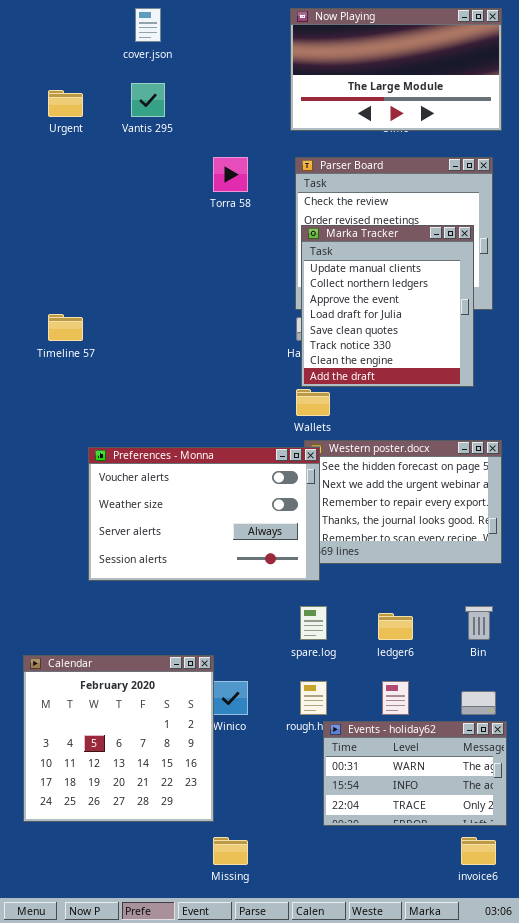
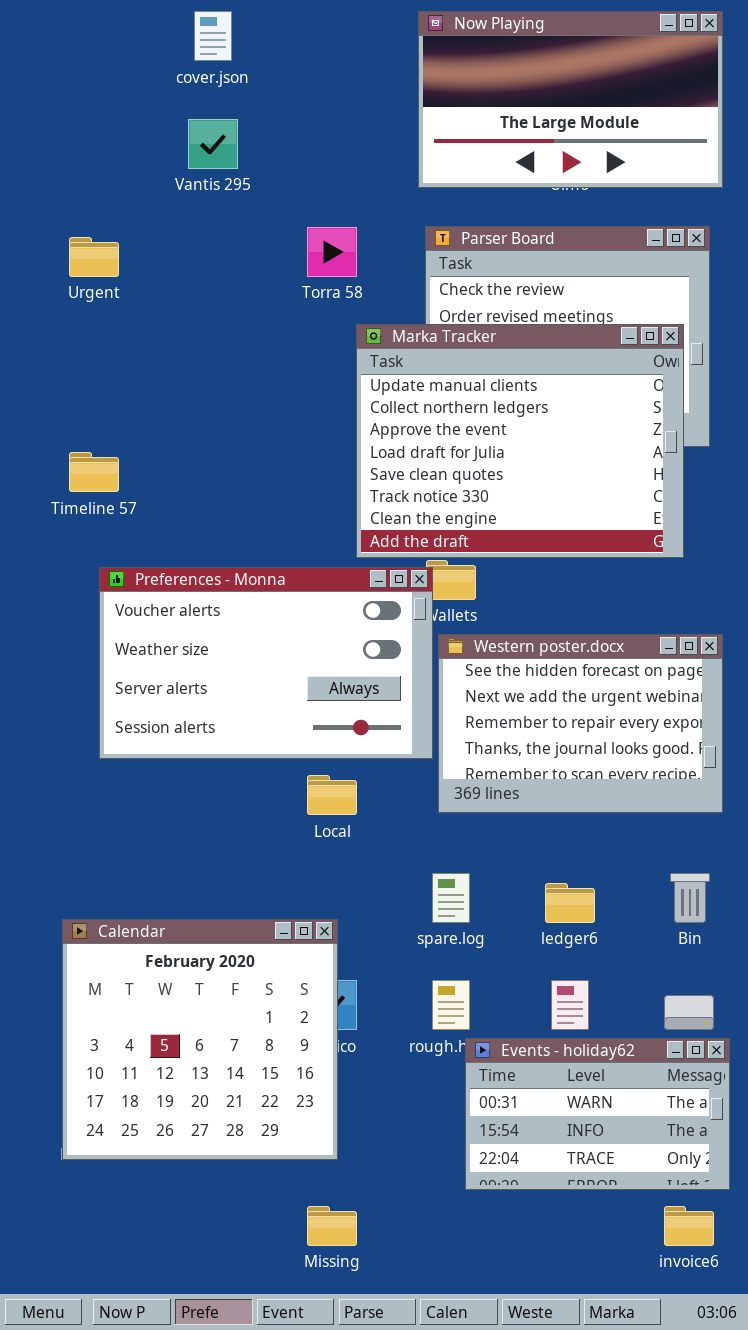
Urgent: [48,90,83,117] -> [69,237,119,277], moved
Marka Tracker: [301,225,474,387] -> [356,324,684,558], resized
Preferences - Monna: [88,447,320,581] -> [99,567,433,759], moved
Calendar: [23,655,214,822] -> [62,919,338,1160], moved

